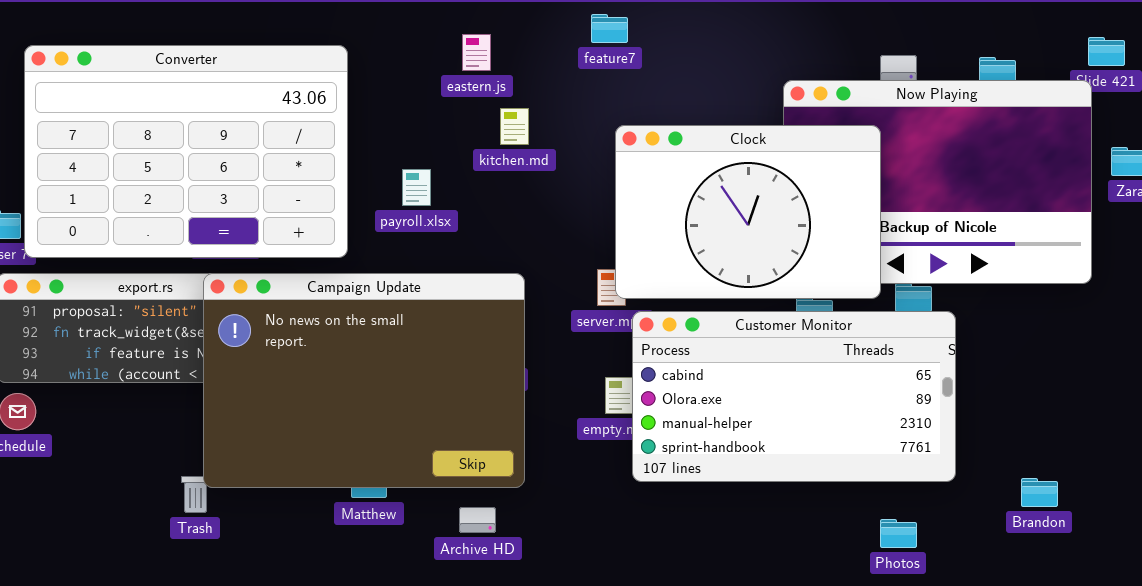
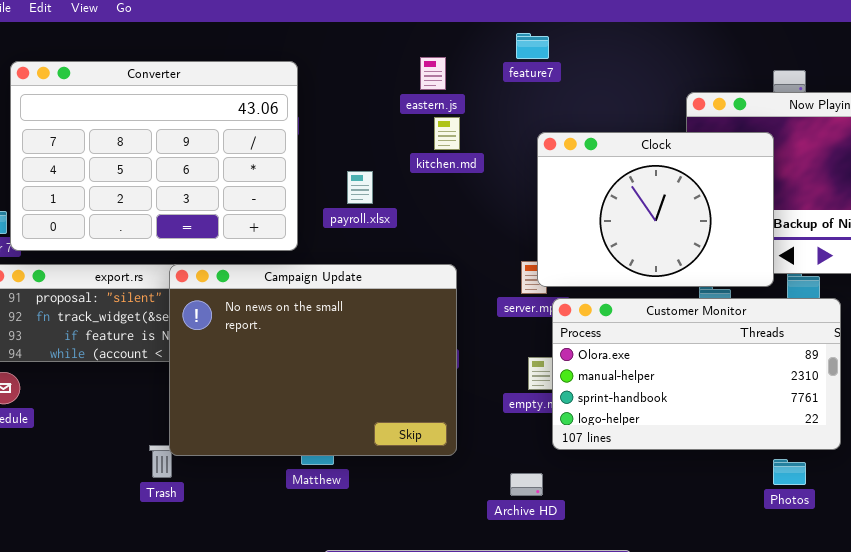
eastern.js: [462,34,491,71] -> [420,57,446,90], moved
Customer Monitor: [632,311,956,482] -> [552,298,841,450], scrolled down 1 row
Archive HD: [459,507,496,533] -> [510,473,543,496], moved
Photos: [880,519,917,548] -> [773,459,806,485], moved

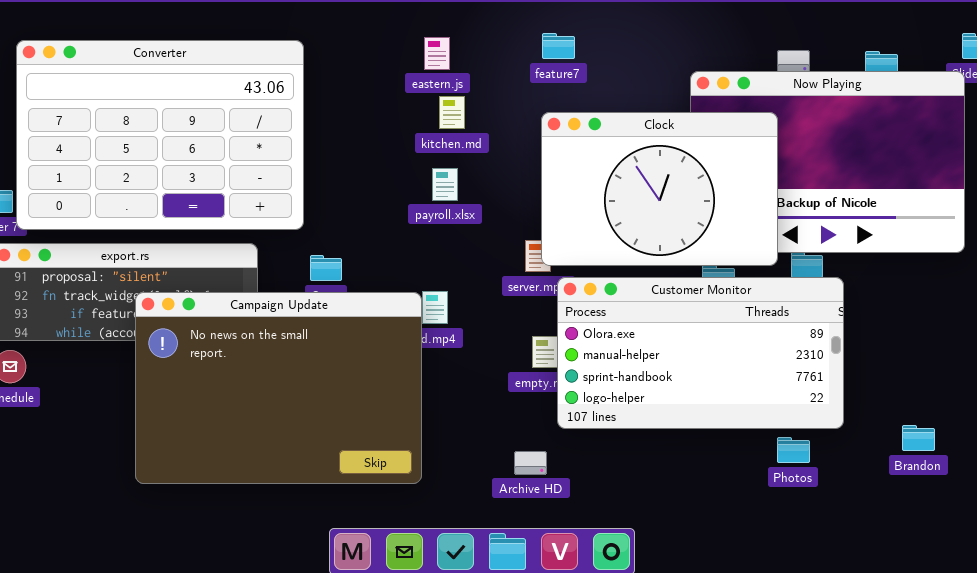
feature7: [516,33,549,59] -> [542,33,575,59], moved
payroll.xlsx: [347,171,373,204] -> [432,168,458,201], moved
Campaign Update: [169,264,457,456] -> [135,292,422,484], moved

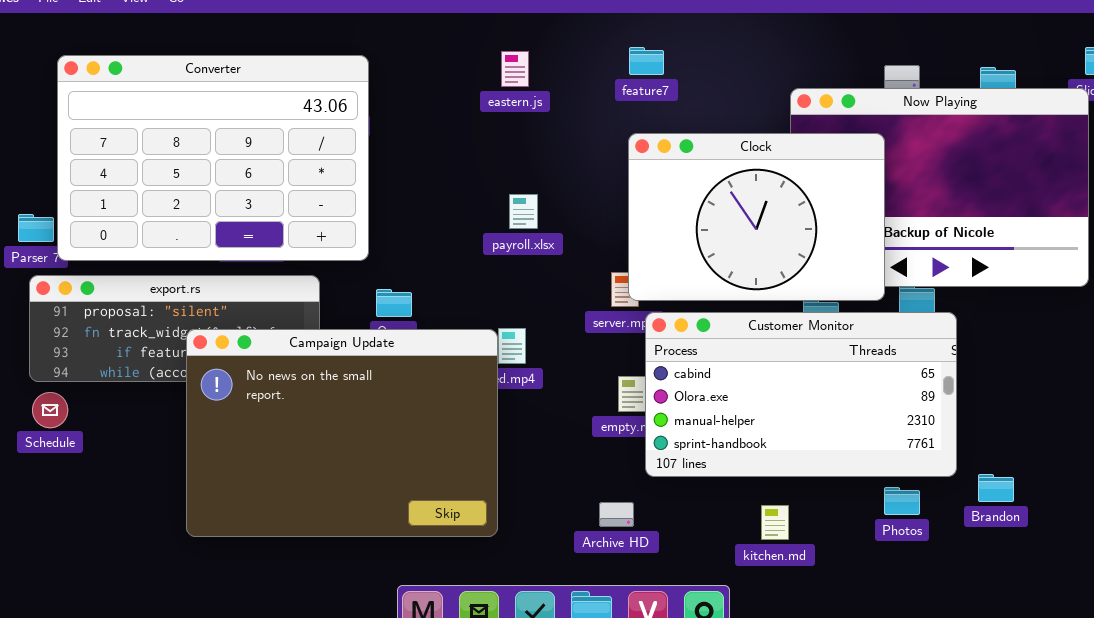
kitchen.md: [439,96,465,129] -> [761,505,789,540], moved
Customer Monitor: [557,277,844,429] -> [645,312,957,477], scrolled up 1 row
Brandon: [902,425,935,451] -> [978,474,1014,502], moved

